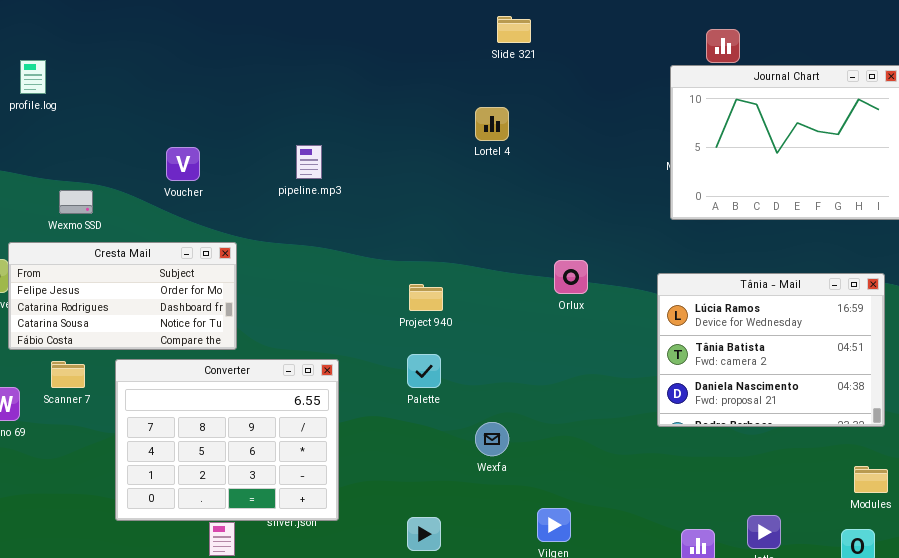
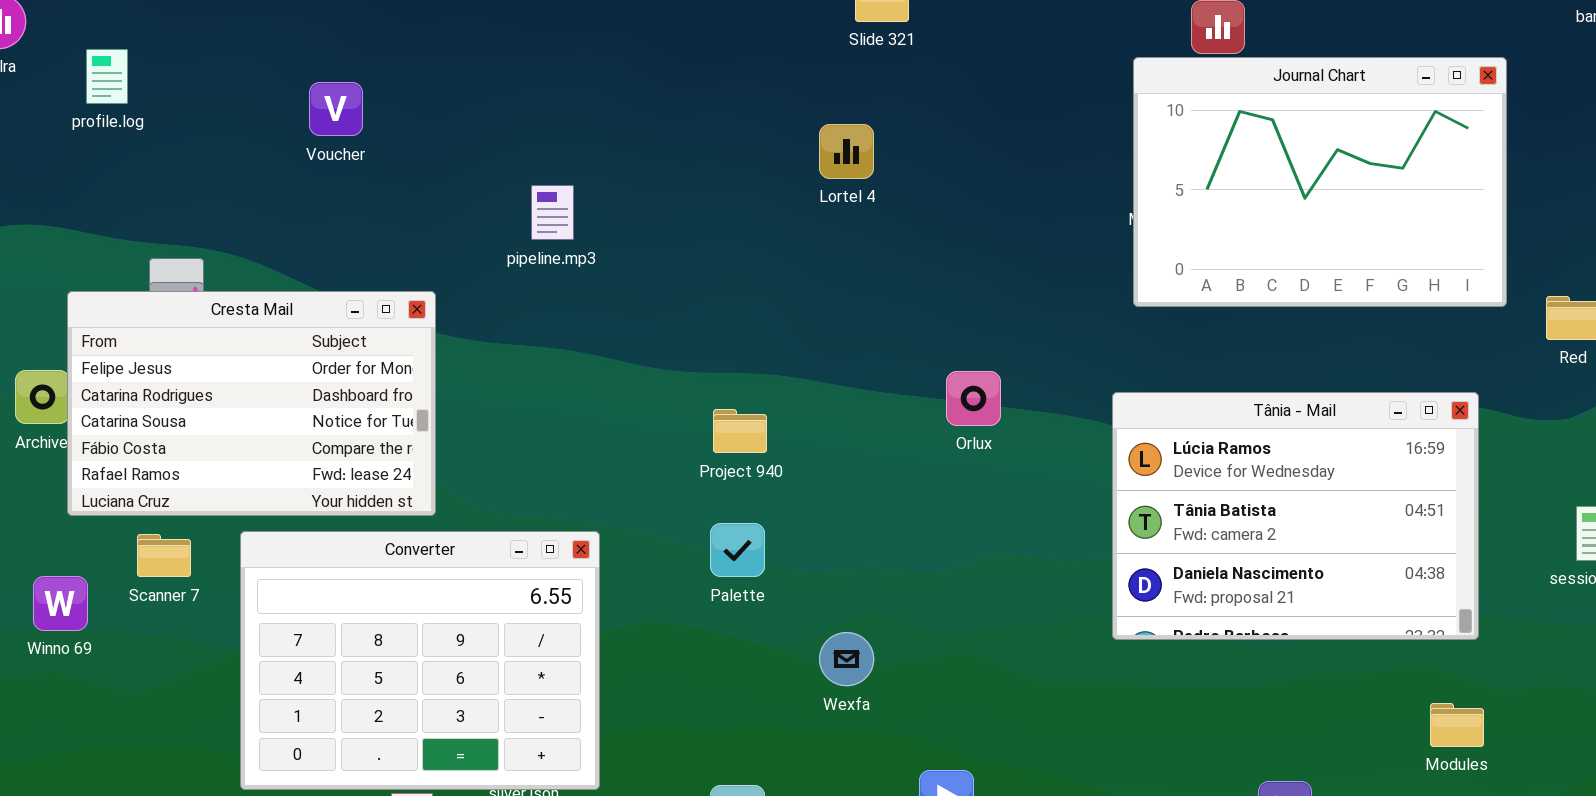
Voucher: [166,147,200,181] -> [309,82,363,136], moved
Cresta Mail: [8,242,237,350] -> [67,291,436,516], resized

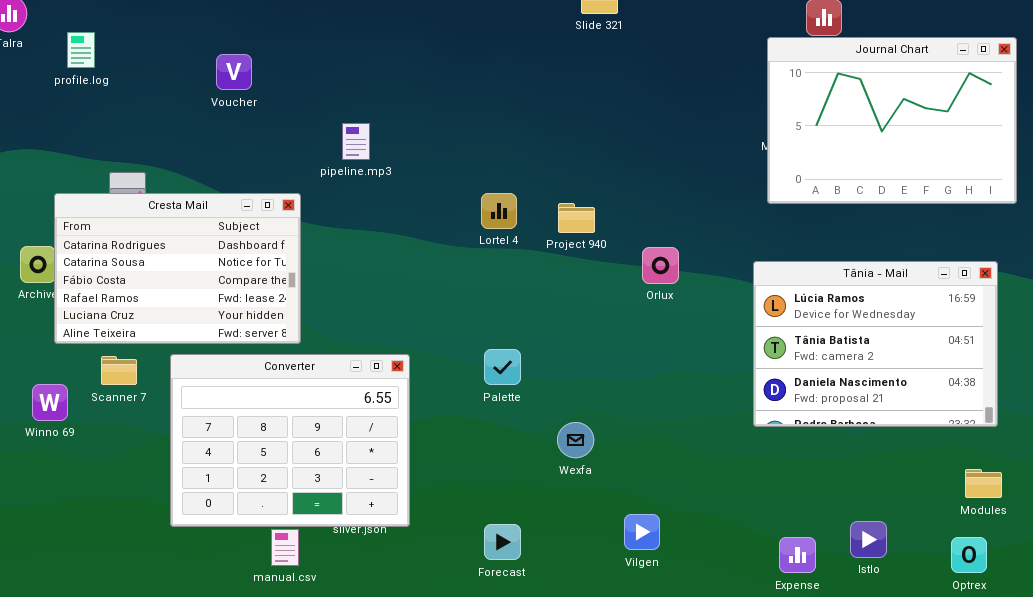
Lortel 4: [819,124,874,179] -> [481,193,517,229], moved
pipeline.mp3: [531,185,574,240] -> [342,123,370,160], moved
Cresta Mail: [67,291,436,516] -> [54,193,301,344], scrolled down 1 row
Project 940: [713,409,767,453] -> [558,203,595,233], moved

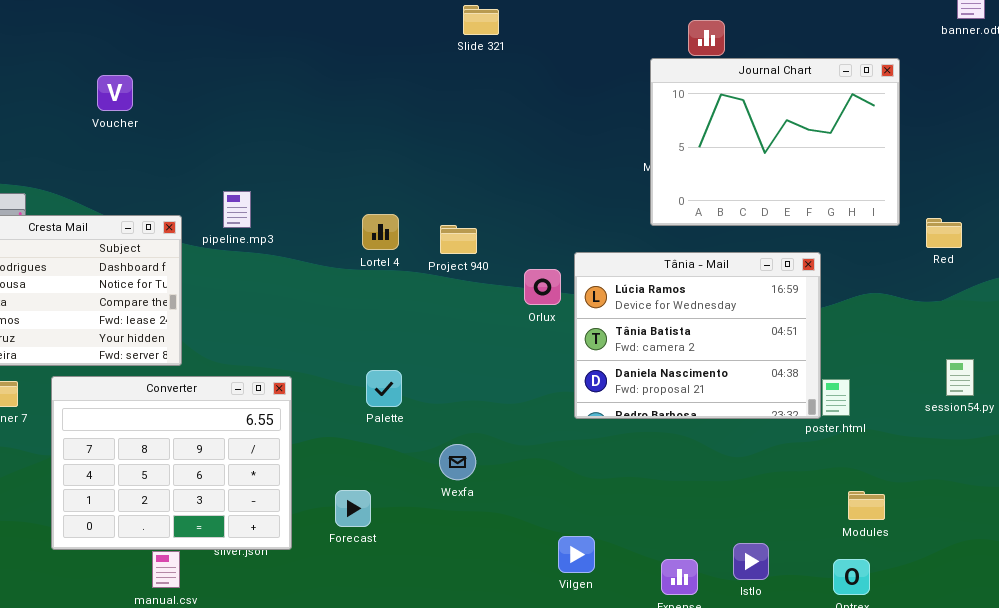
pipeline.mp3: [342,123,370,160] -> [223,191,251,228], moved
Tânia - Mail: [753,261,998,427] -> [574,252,821,419], moved
Vilgen: [624,514,660,550] -> [558,536,595,573], moved
Forecast: [484,524,521,560] -> [335,490,371,527], moved

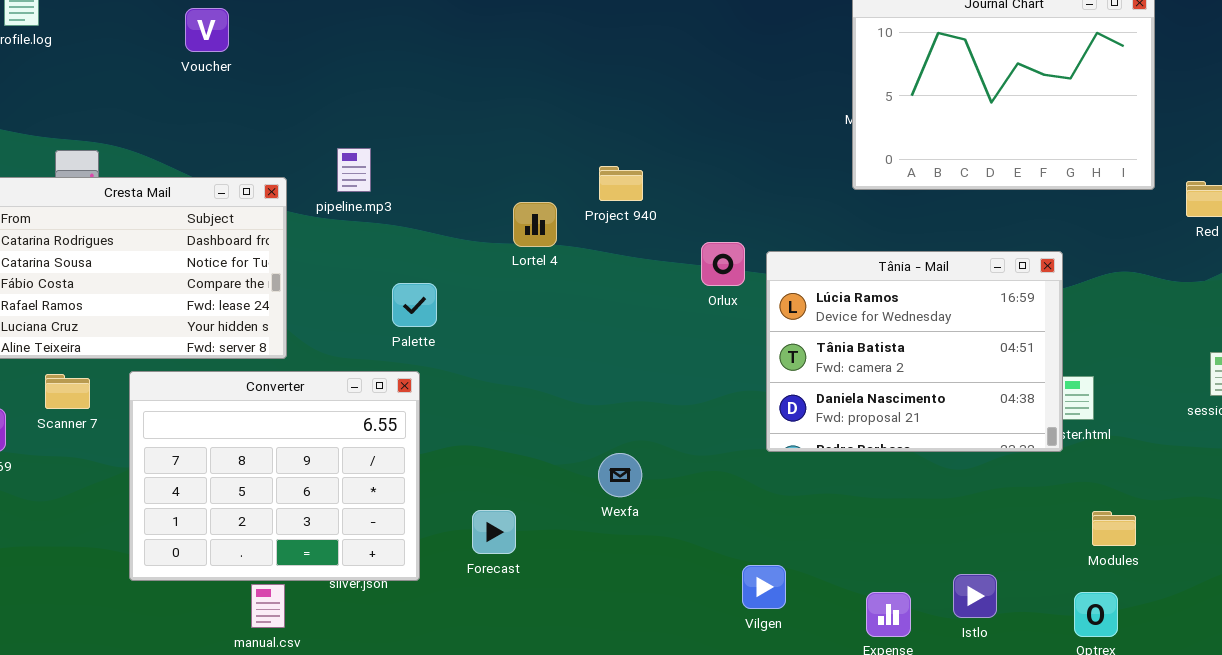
Lortel 4: [362,214,399,250] -> [513,202,557,247], moved
Project 940: [440,225,477,254] -> [599,166,643,201], moved
Tânia - Mail: [574,252,821,419] -> [766,251,1063,452], moved
Palette: [366,370,402,407] -> [392,283,437,327], moved

